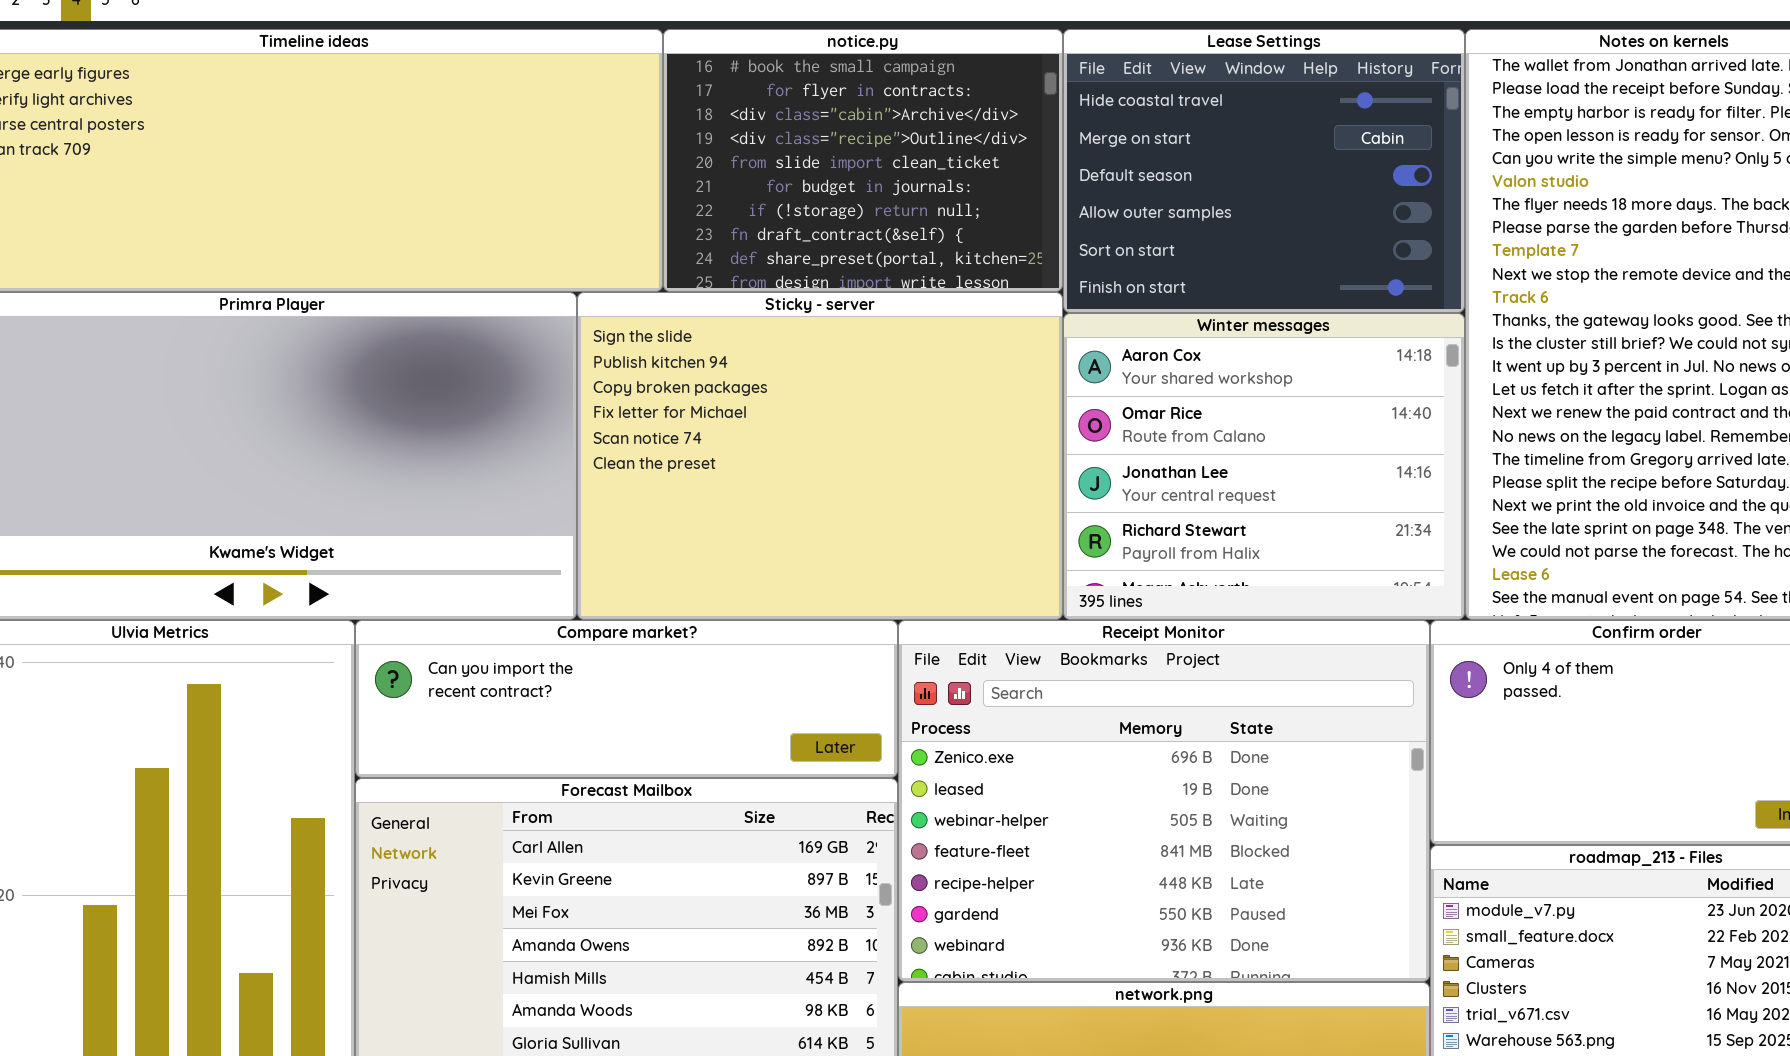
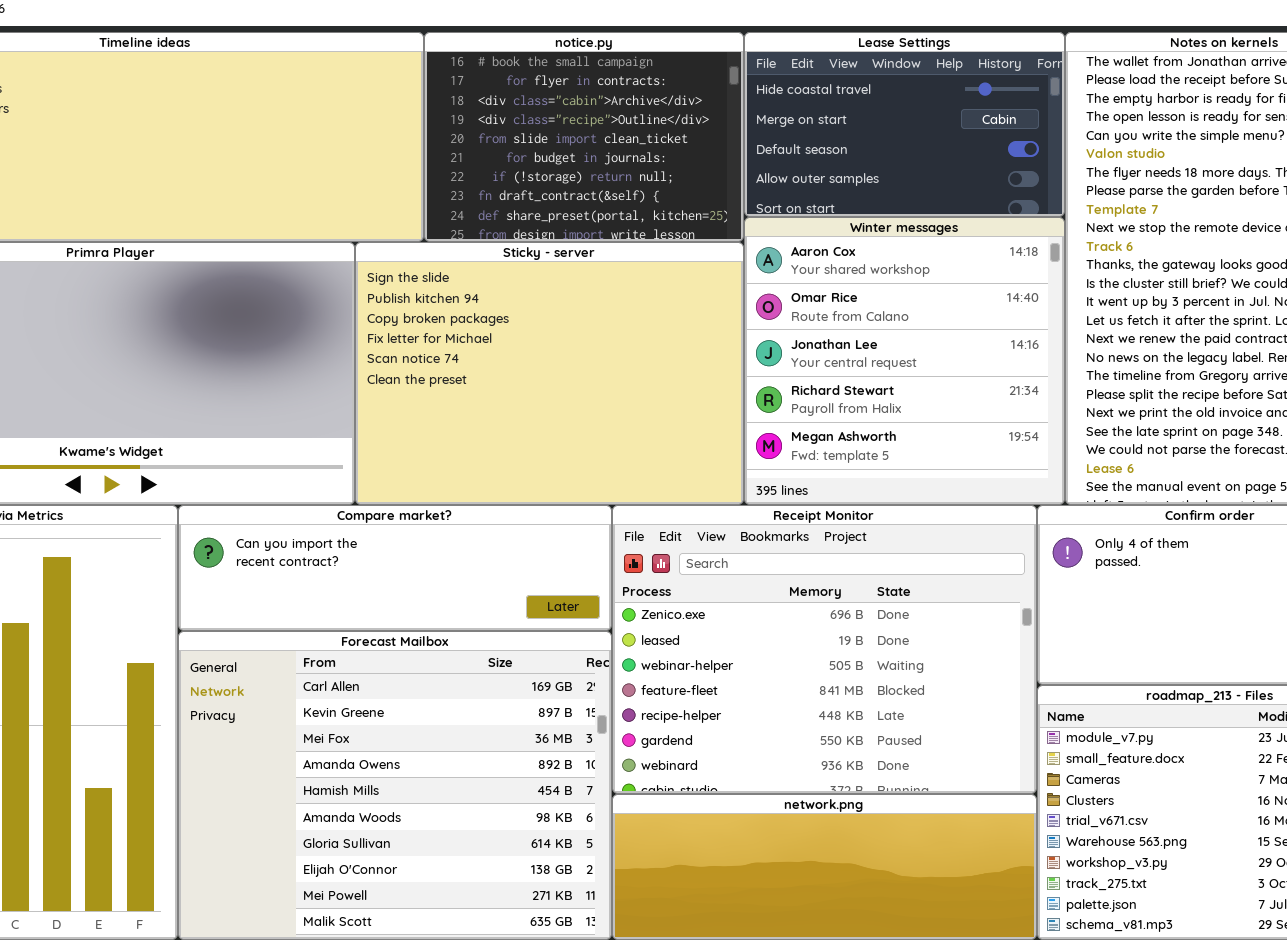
Lease Settings: [1063,29,1465,313] -> [744,32,1065,217], resized
Winter messages: [1063,313,1465,620] -> [744,217,1065,505], resized

